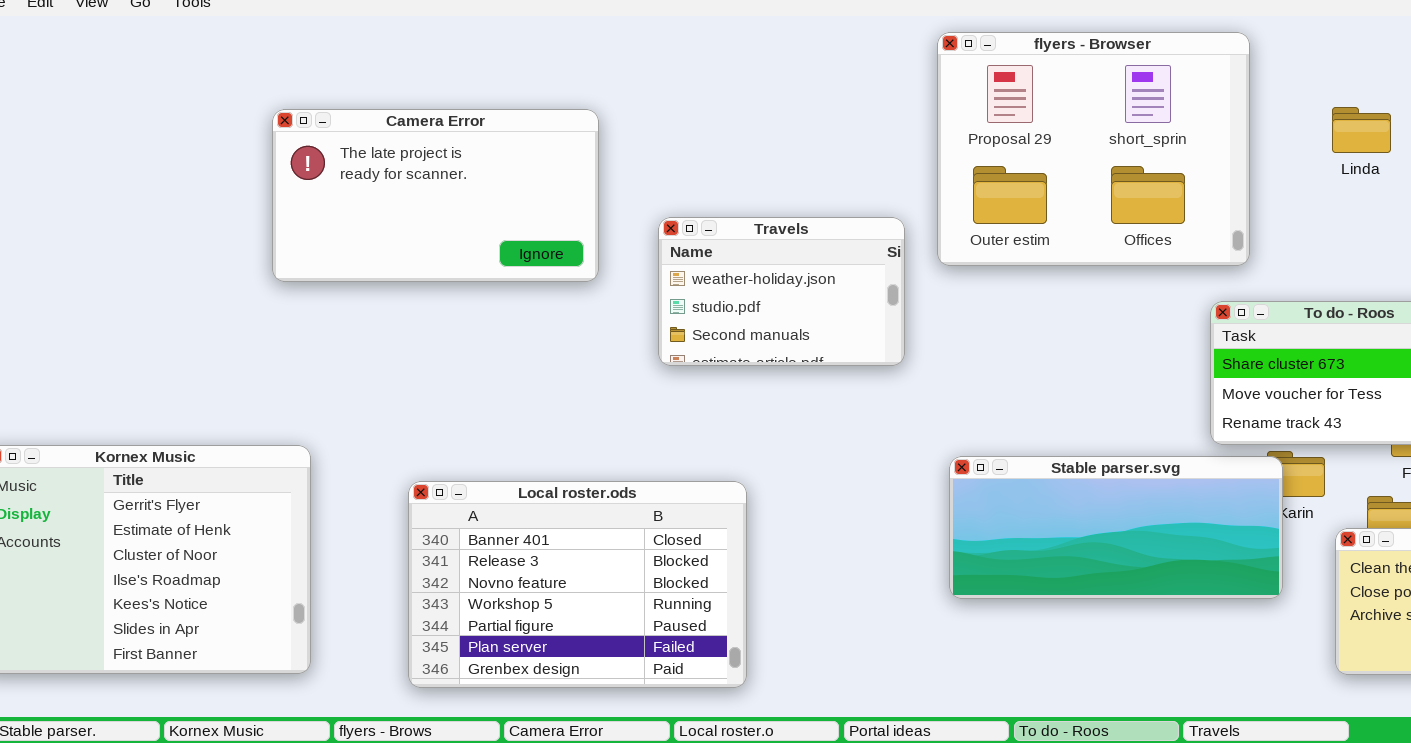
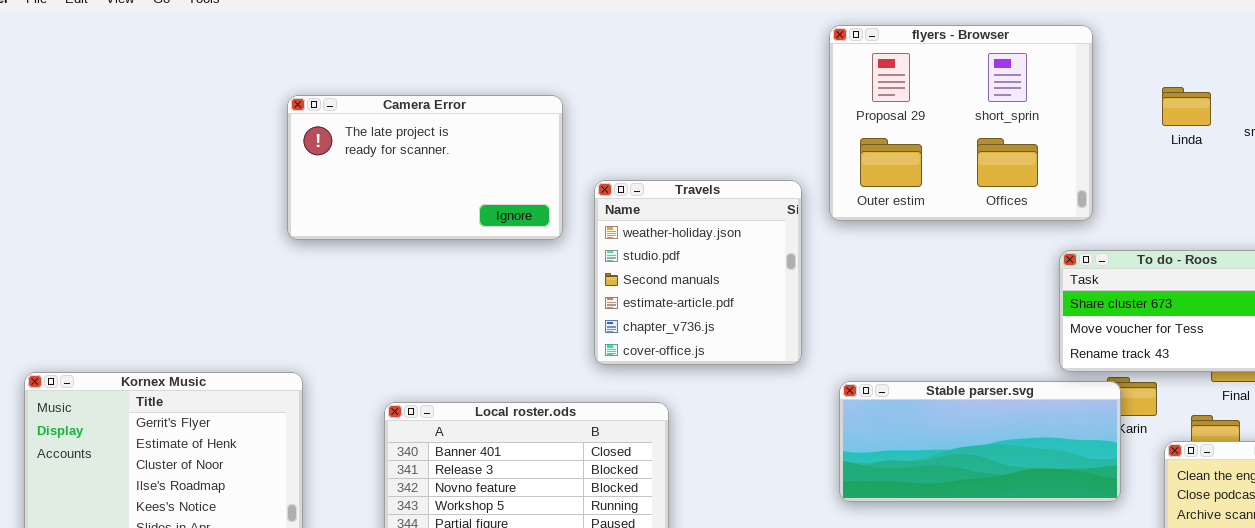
Camera Error: [272,109,599,282] -> [287,95,563,240], moved
Travels: [658,217,905,366] -> [594,180,802,365], resized

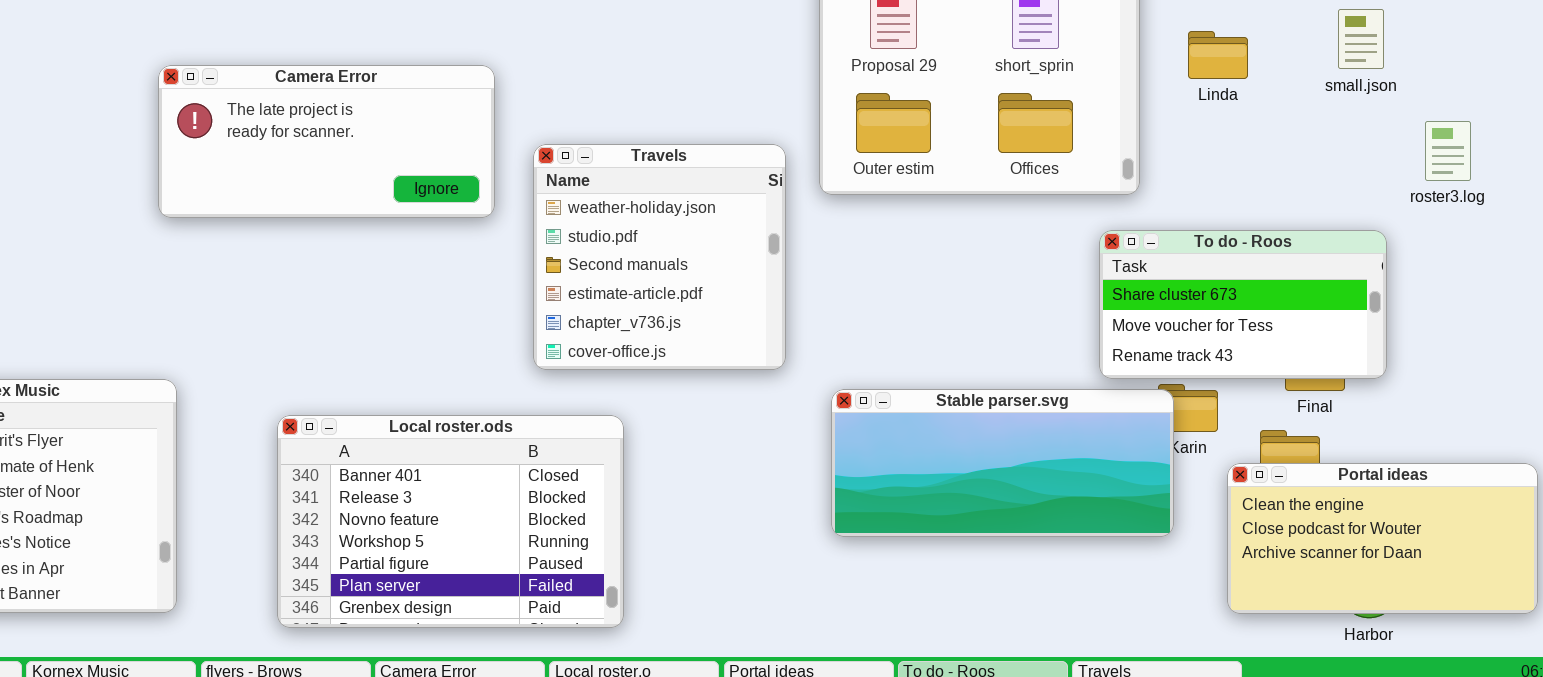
Linda: [1162,87,1211,126] -> [1188,31,1248,79], moved
Camera Error: [287,95,563,240] -> [158,65,495,218], resized

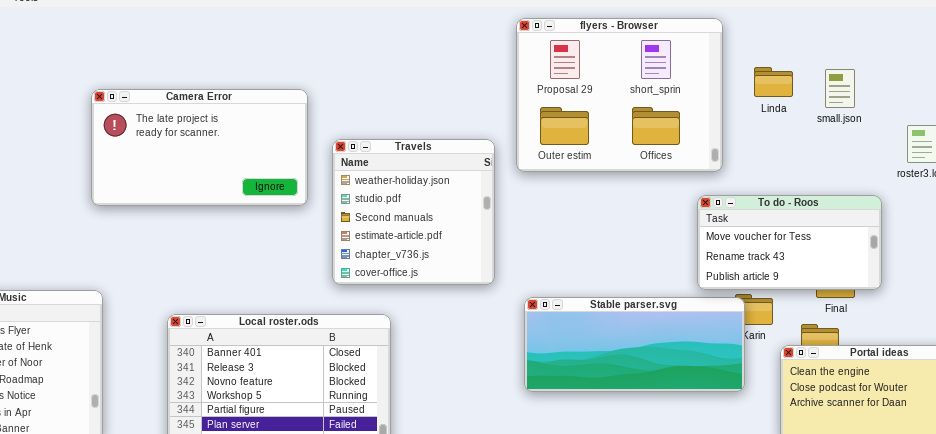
small.json: [1338,9,1384,69] -> [825,69,855,108], moved
Camera Error: [158,65,495,218] -> [91,89,308,206], resized
To do - Roos: [1099,230,1387,379] -> [697,195,882,290], scrolled down 1 row

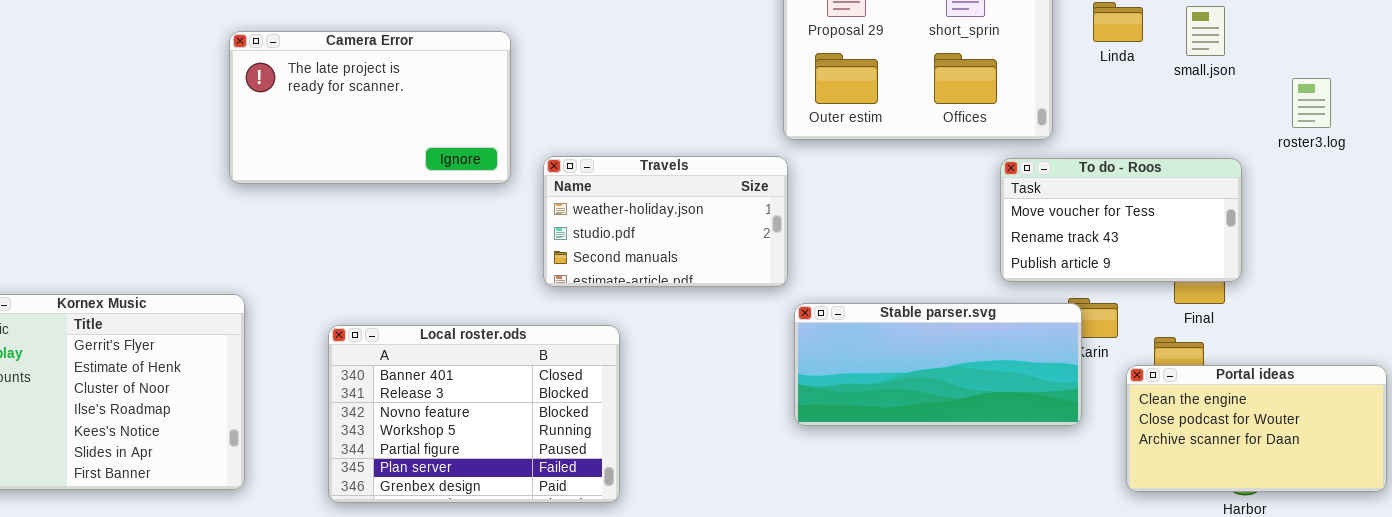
Travels: [332,139,495,285] -> [543,156,788,287], resized
To do - Roos: [697,195,882,290] -> [1000,158,1242,282], moved

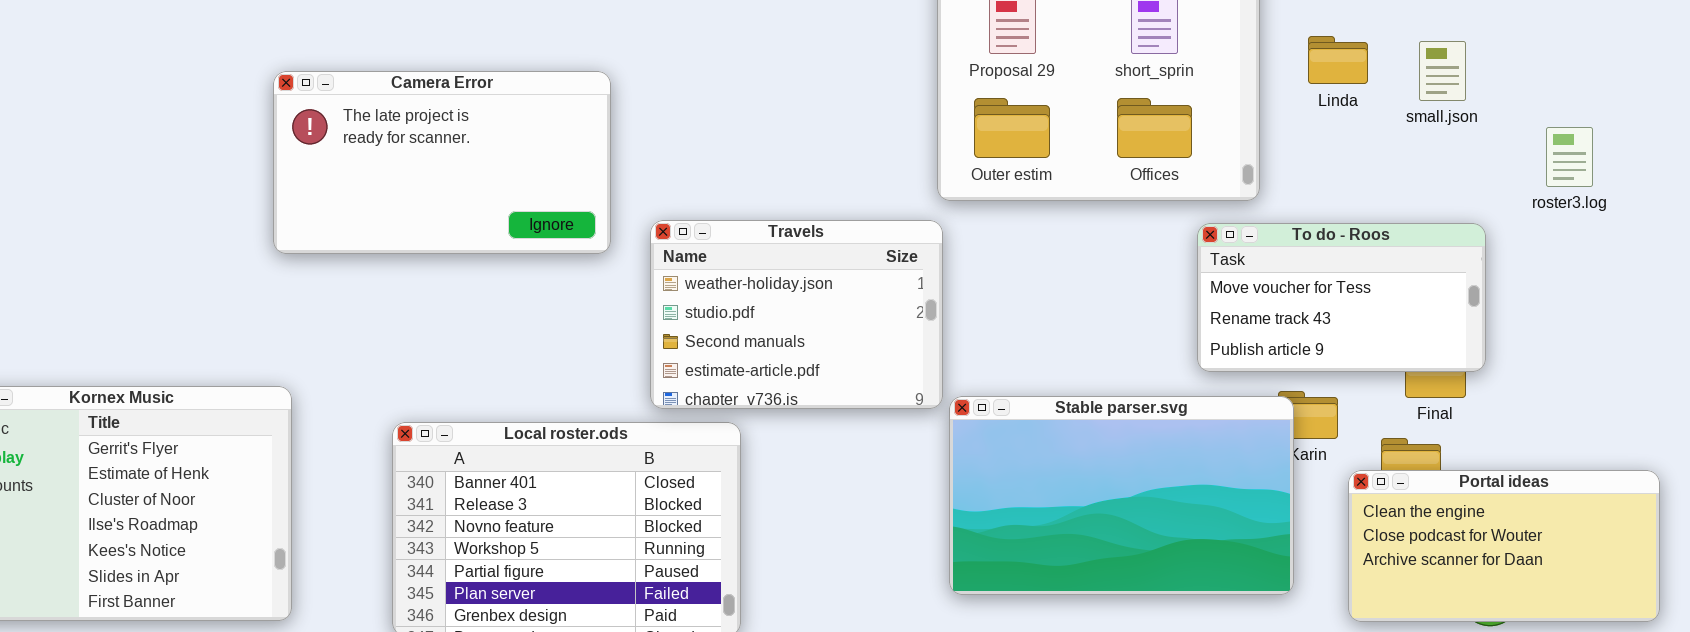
Travels: [543,156,788,287] -> [650,220,943,409], resized
Stable parser.svg: [794,303,1082,426] -> [949,396,1294,595], resized

